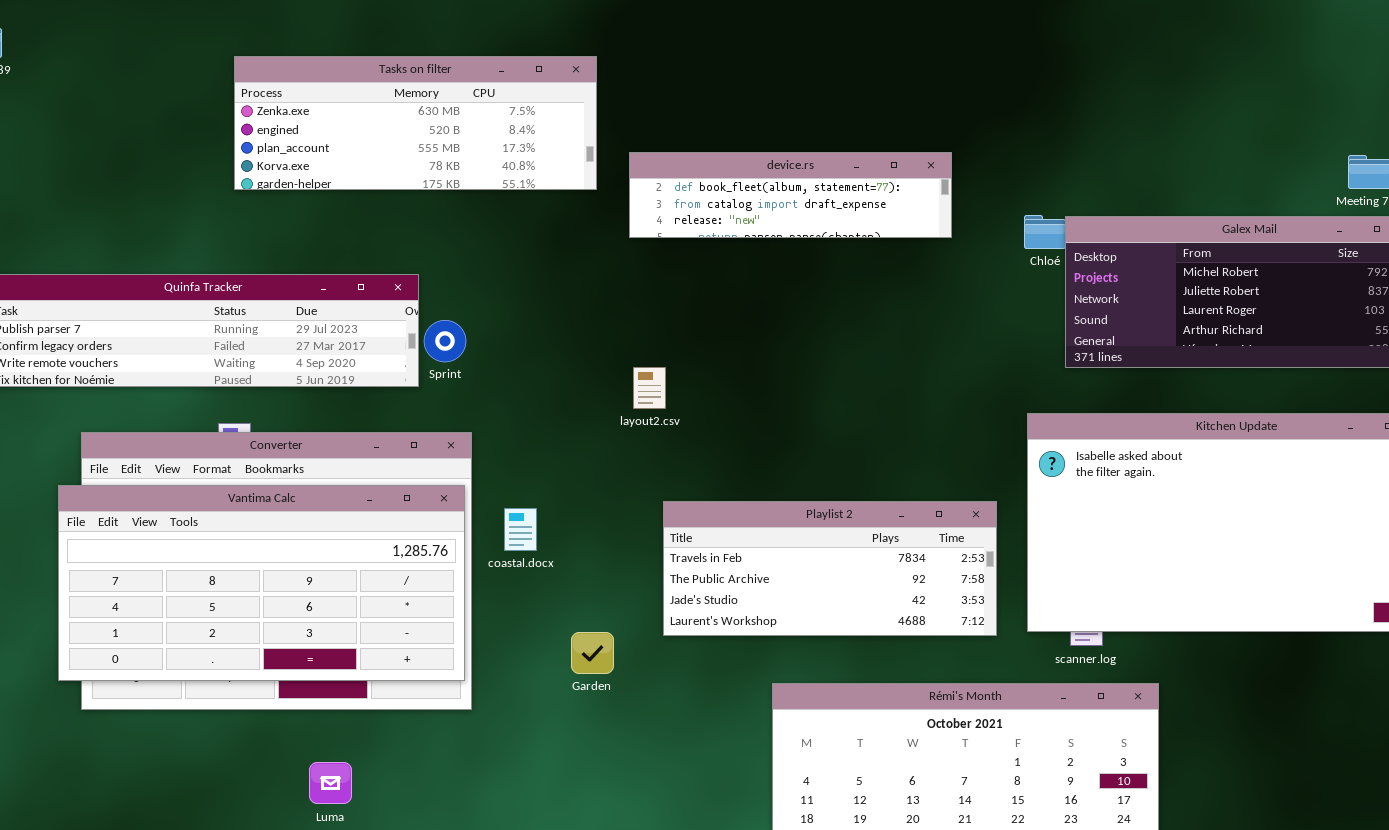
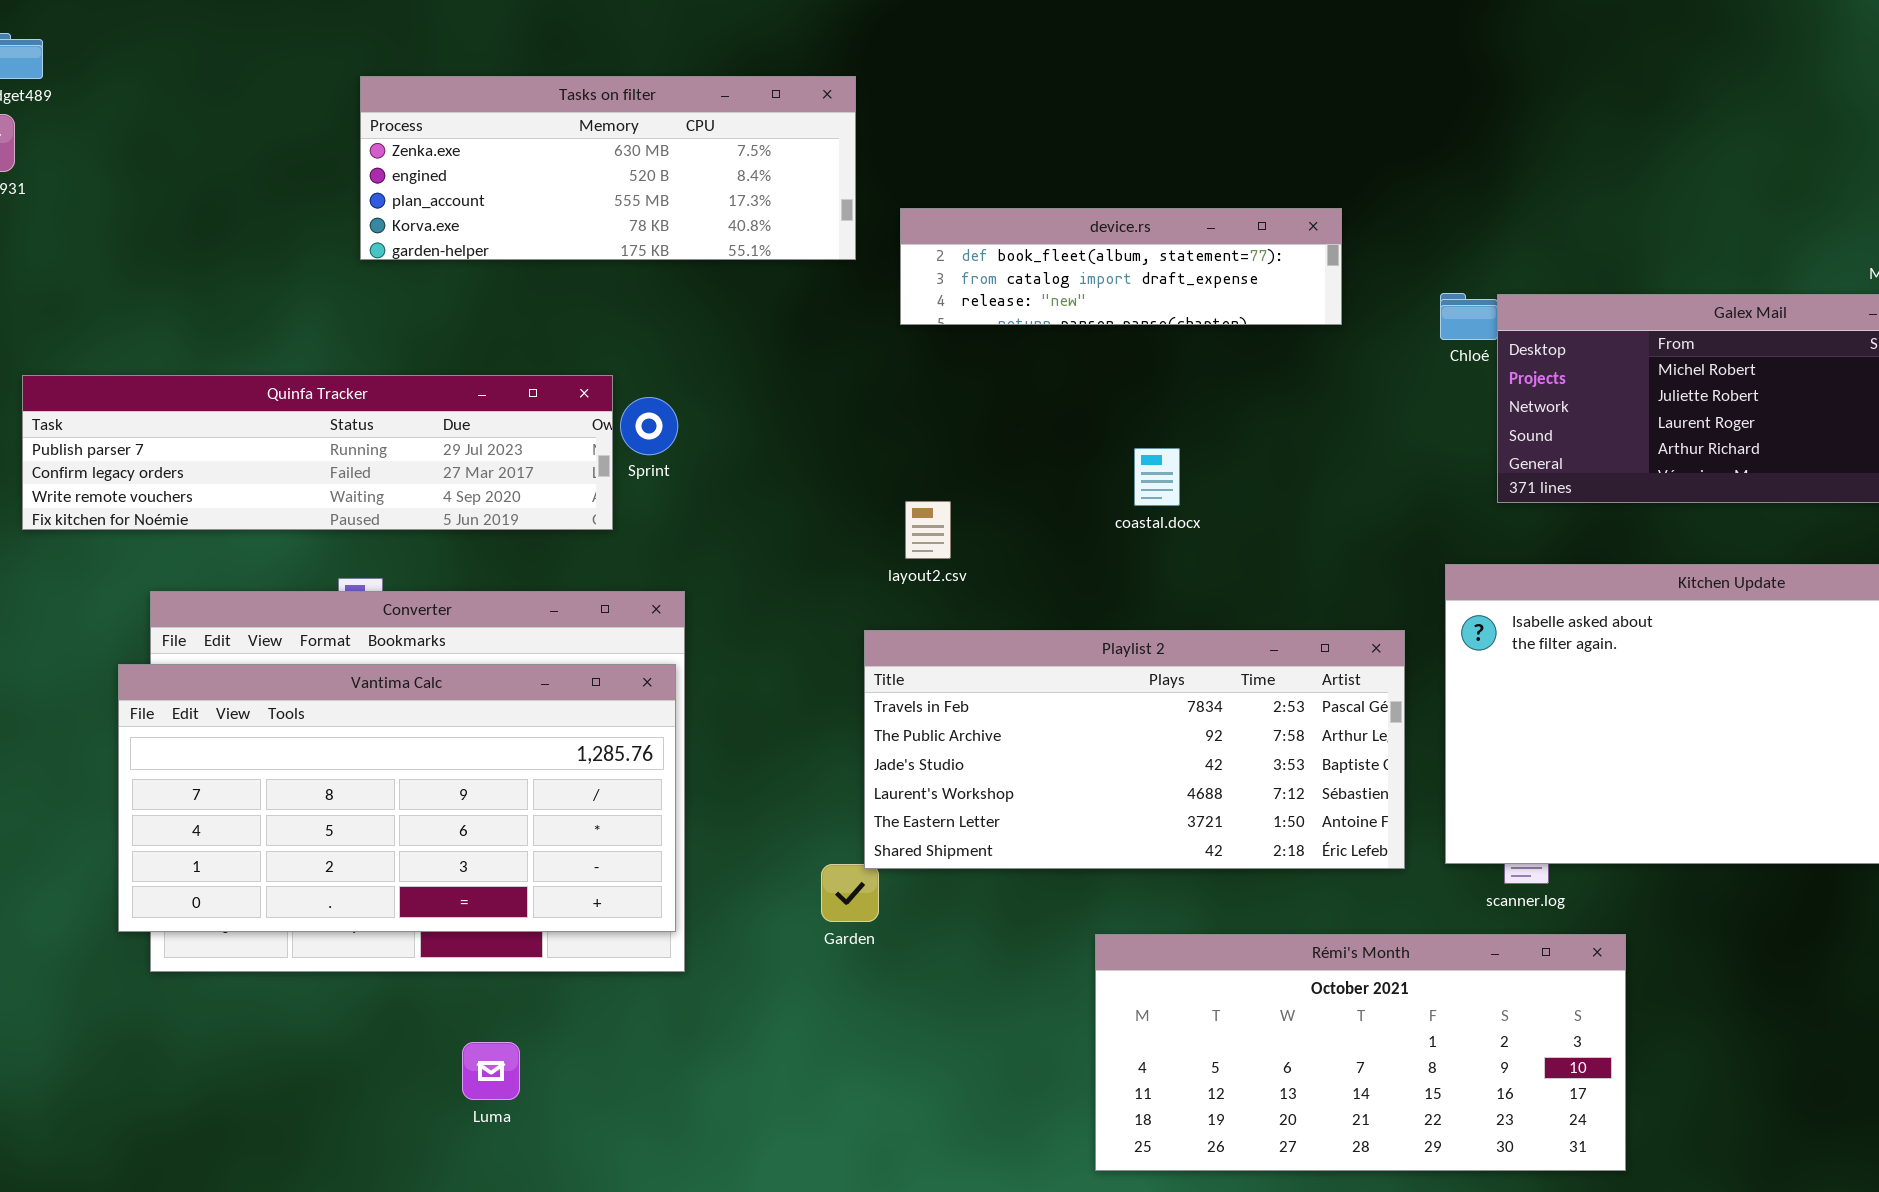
Sprint: [424,320,466,362] -> [620,397,678,455], moved
Playlist 2: [663,501,997,636] -> [864,630,1405,869], resized
coastal.docx: [504,508,537,551] -> [1134,448,1180,506], moved

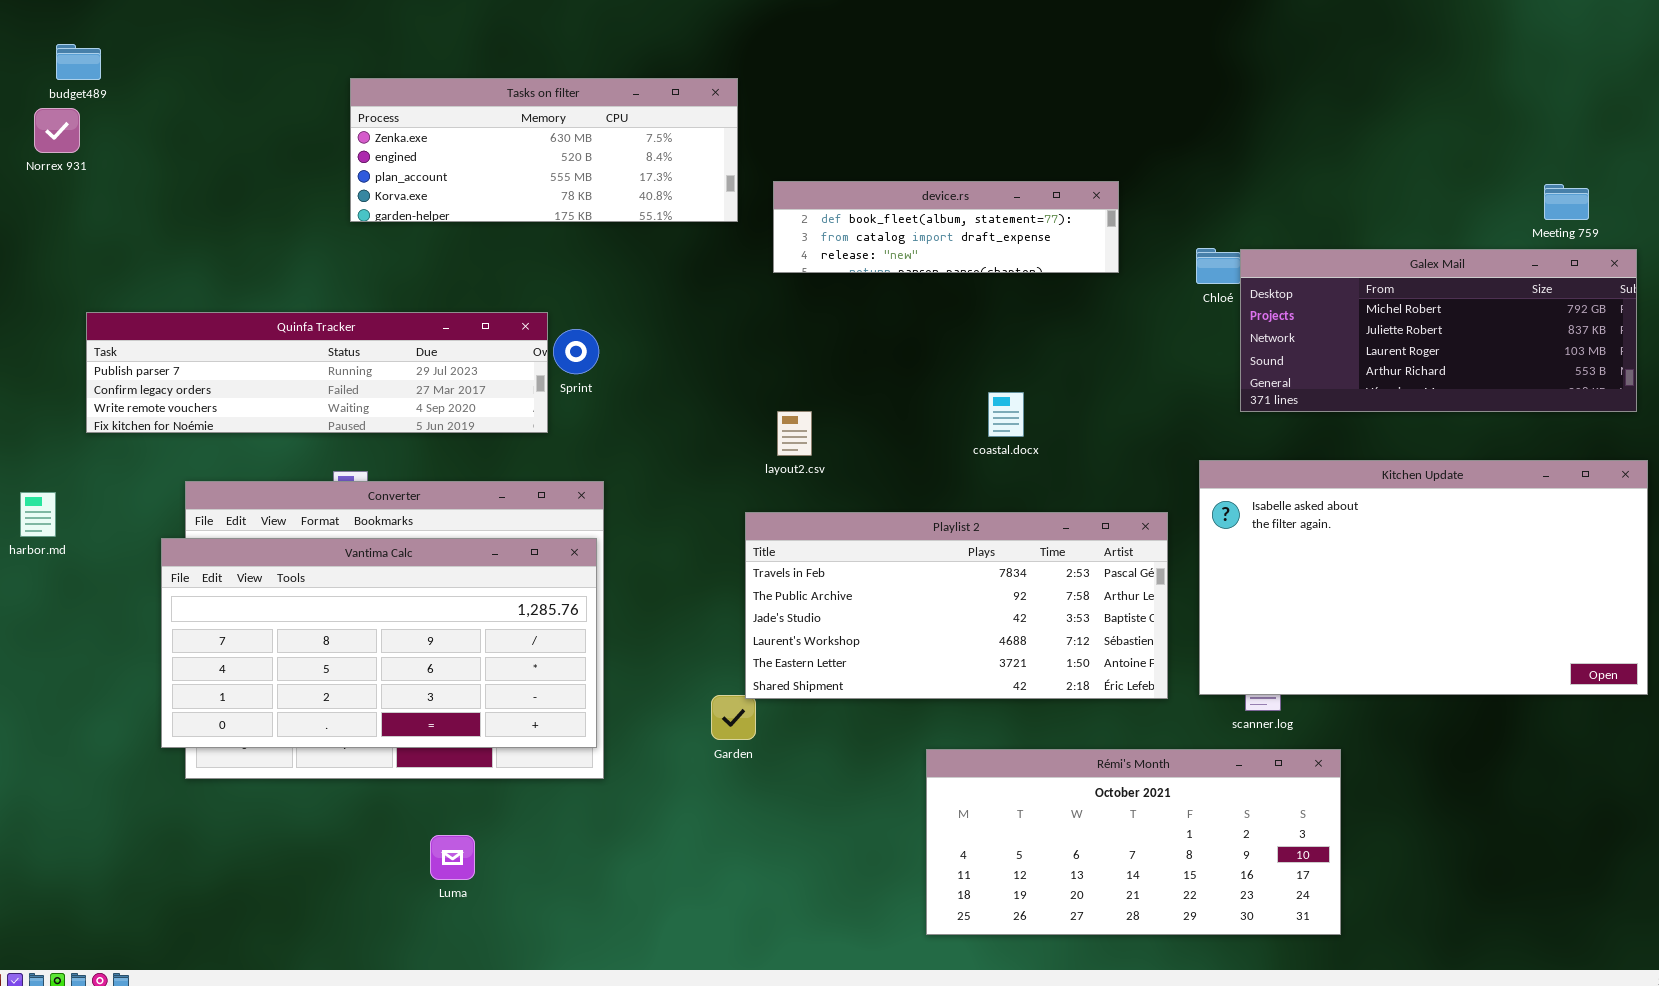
coastal.docx: [1134,448,1180,506] -> [988,392,1024,437], moved

